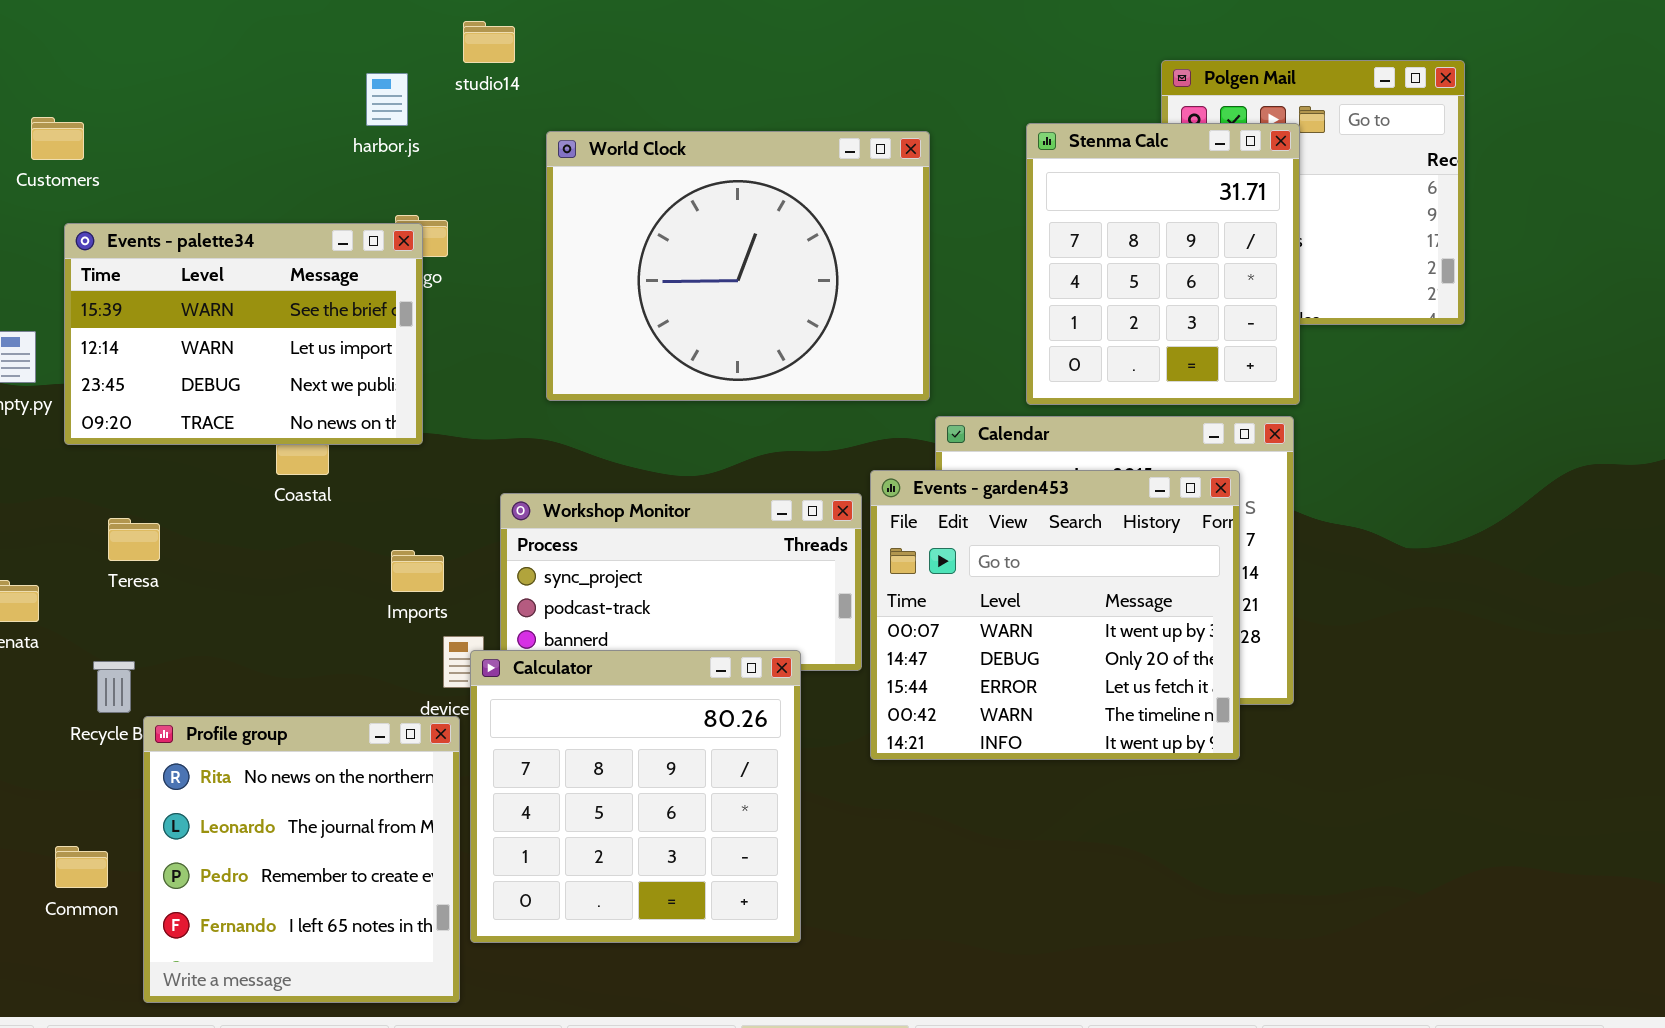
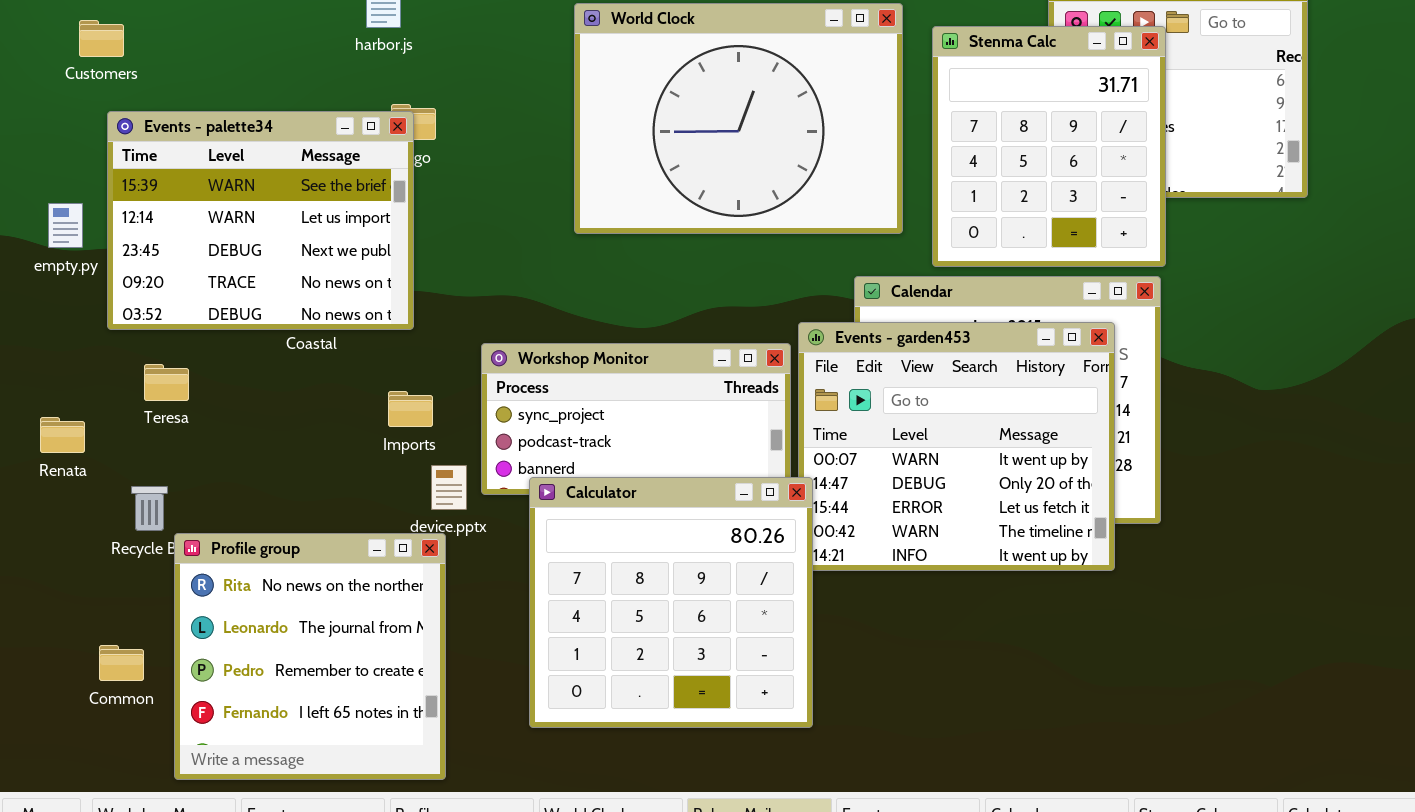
World Clock: [546,131,930,401] -> [574,3,903,234], moved
Events - palette34: [64,223,423,445] -> [107,111,414,330], resized
Calculator: [470,650,801,943] -> [529,477,813,728], moved

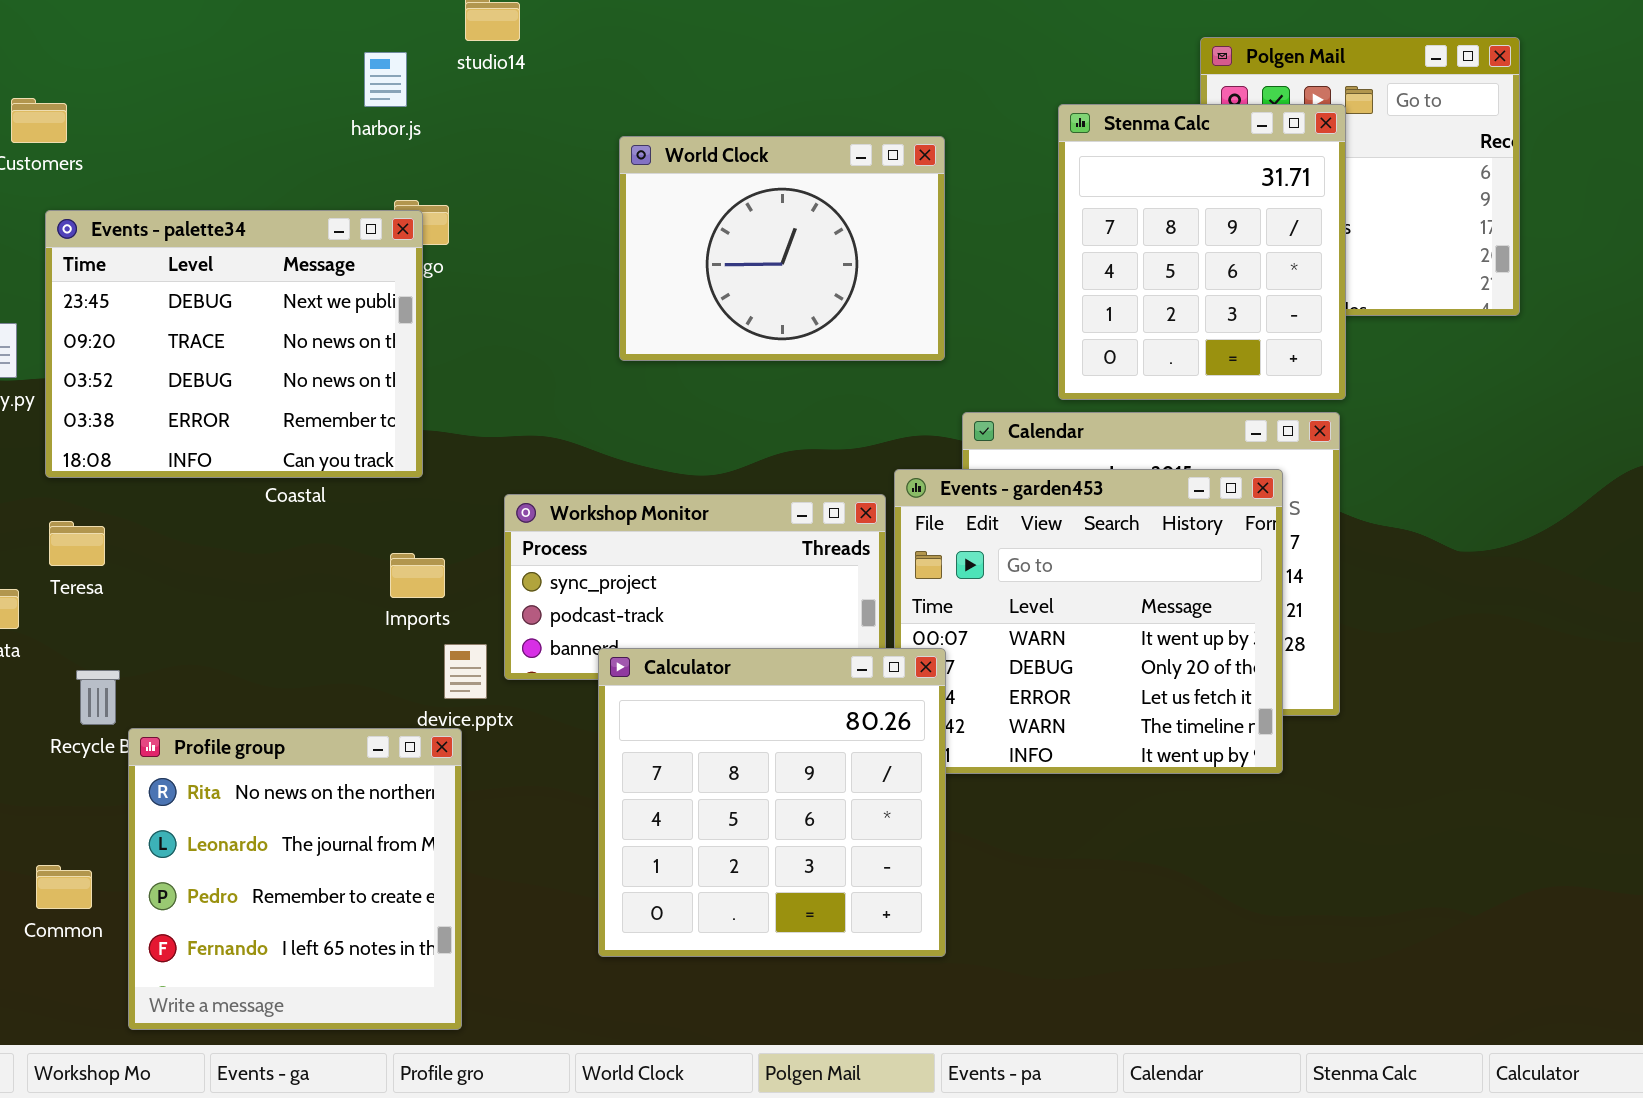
World Clock: [574,3,903,234] -> [619,136,945,361], resized
Events - palette34: [107,111,414,330] -> [45,210,423,478], scrolled down 2 rows
Teresa: [144,364,189,401] -> [49,521,105,566], moved
Calculator: [529,477,813,728] -> [598,648,946,957], moved

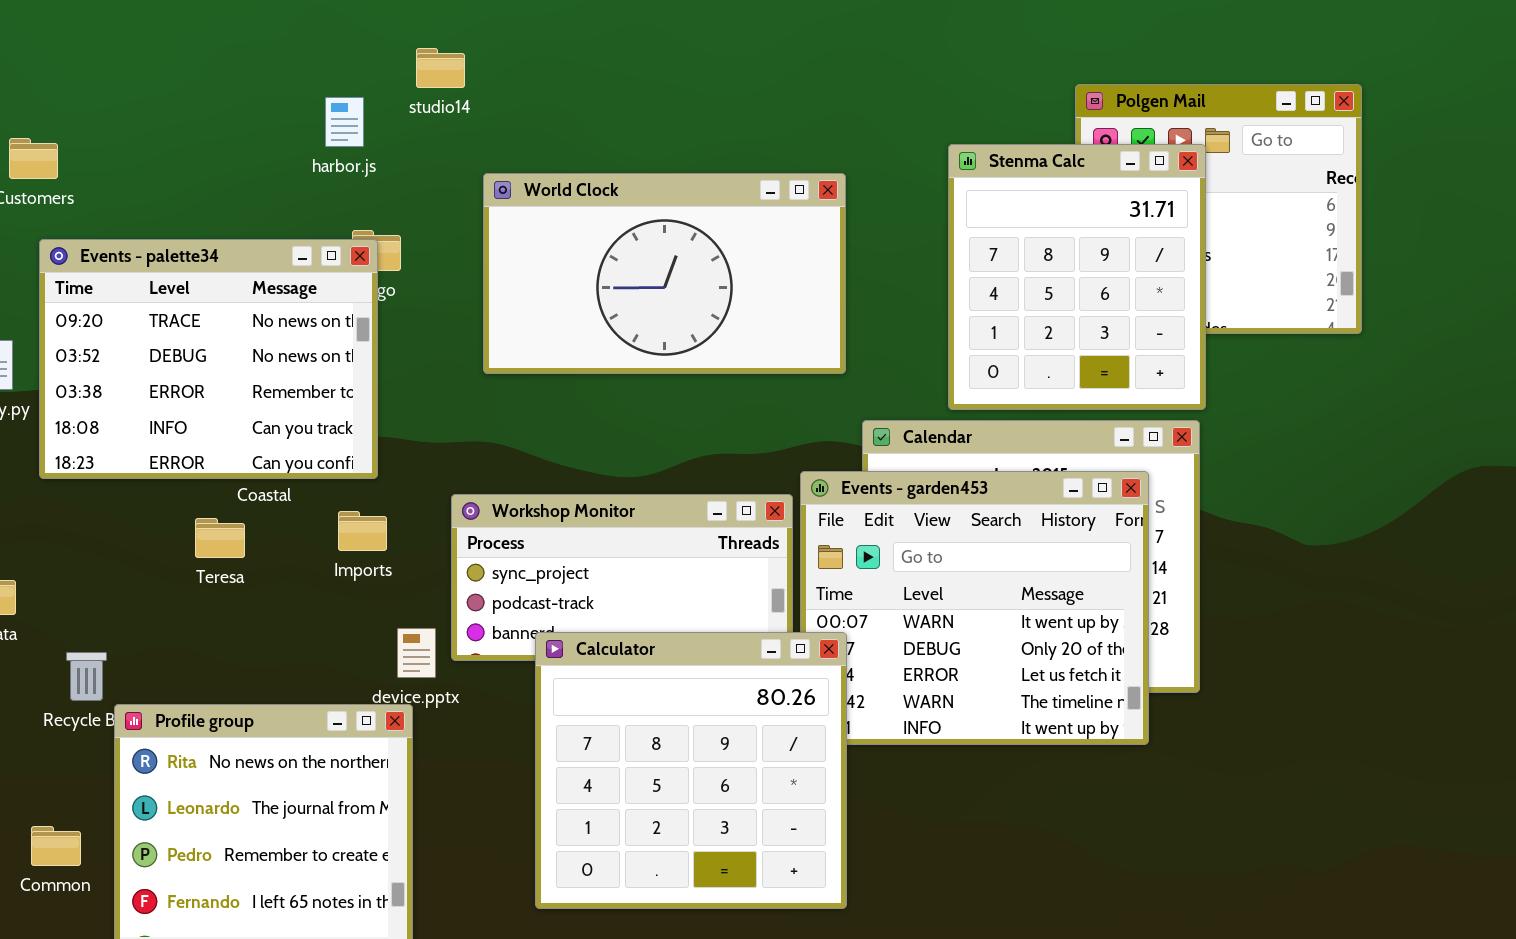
World Clock: [619,136,945,361] -> [483,173,846,374], resized
Events - palette34: [45,210,423,478] -> [39,239,378,479], scrolled down 1 row
Teresa: [49,521,105,566] -> [195,518,245,558], moved
Imports: [390,553,445,598] -> [338,511,387,551], moved

